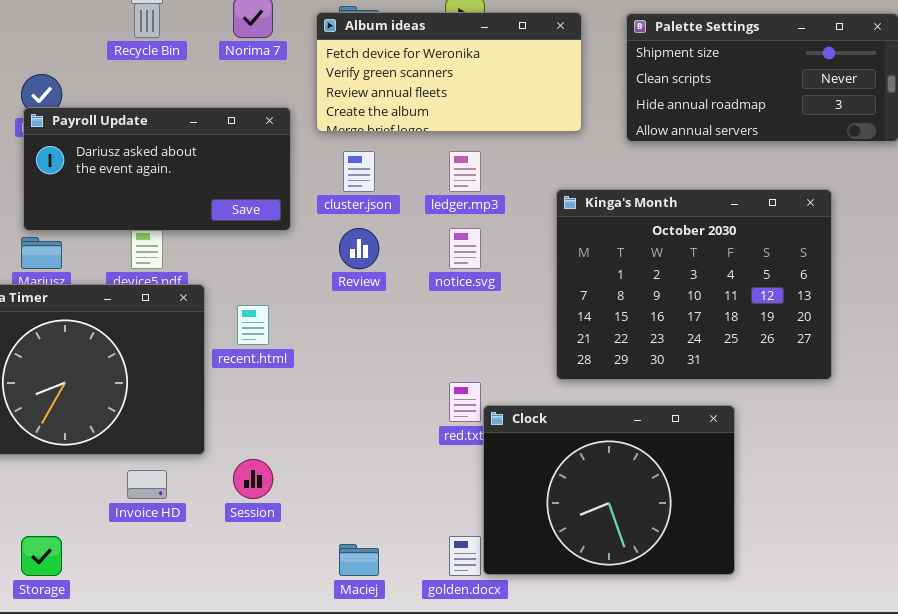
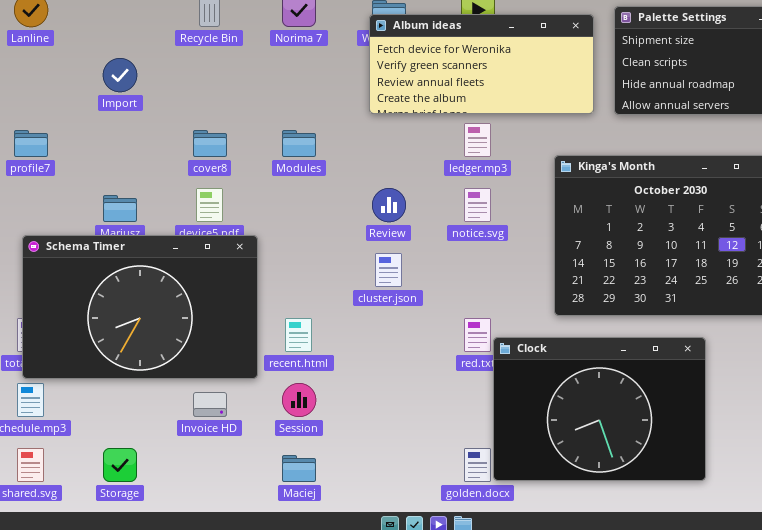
Album ideas: [316,12,582,132] -> [369,14,594,114], moved
Payroll Update: [23,107,291,231] -> none, closed
cluster.json: [343,151,375,192] -> [375,253,402,287], moved
recent.html: [237,305,269,345] -> [285,318,312,352], moved
Maciej: [339,544,379,576] -> [282,455,316,482], moved

